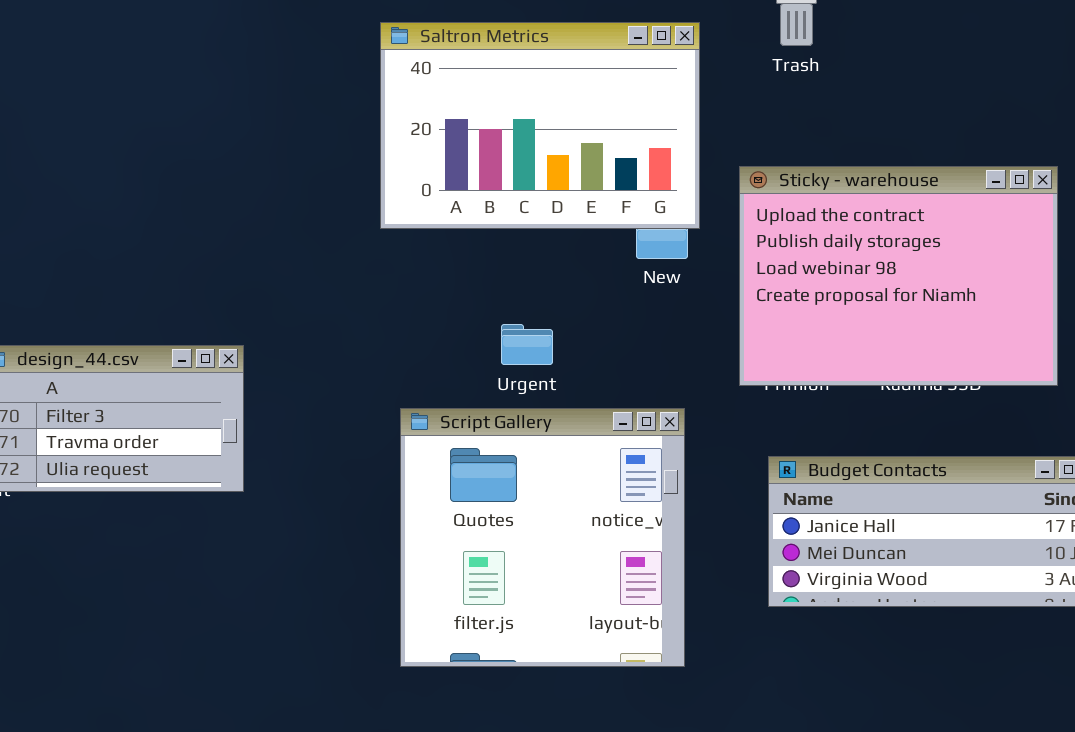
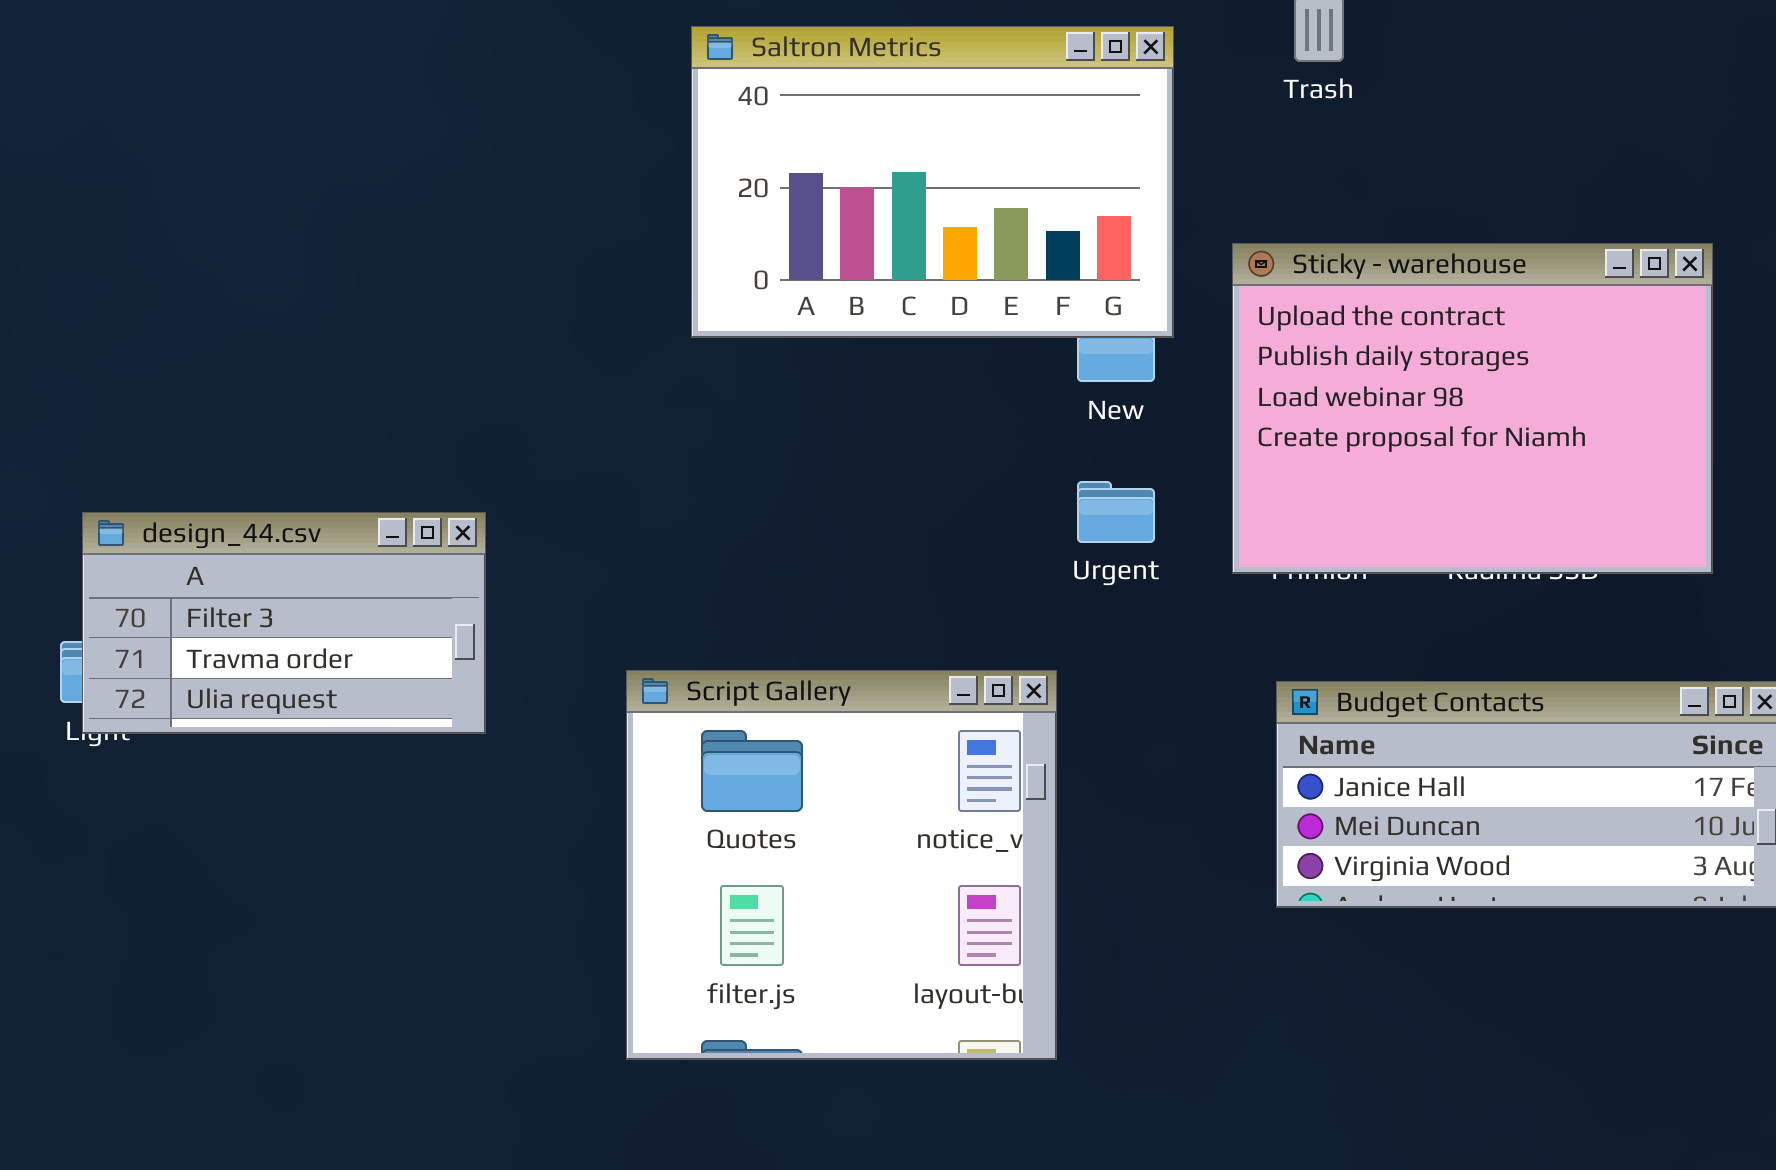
Urgent: [501,324,553,365] -> [1077,481,1155,543], moved
Script Gallery: [400,408,685,667] -> [626,670,1057,1060], moved

